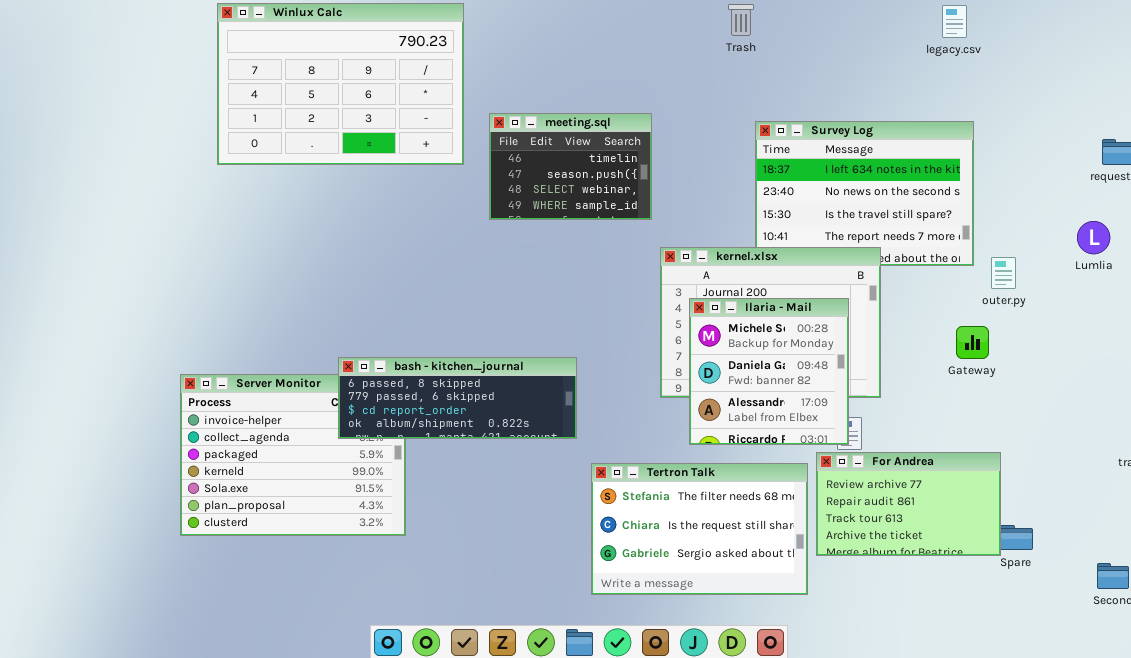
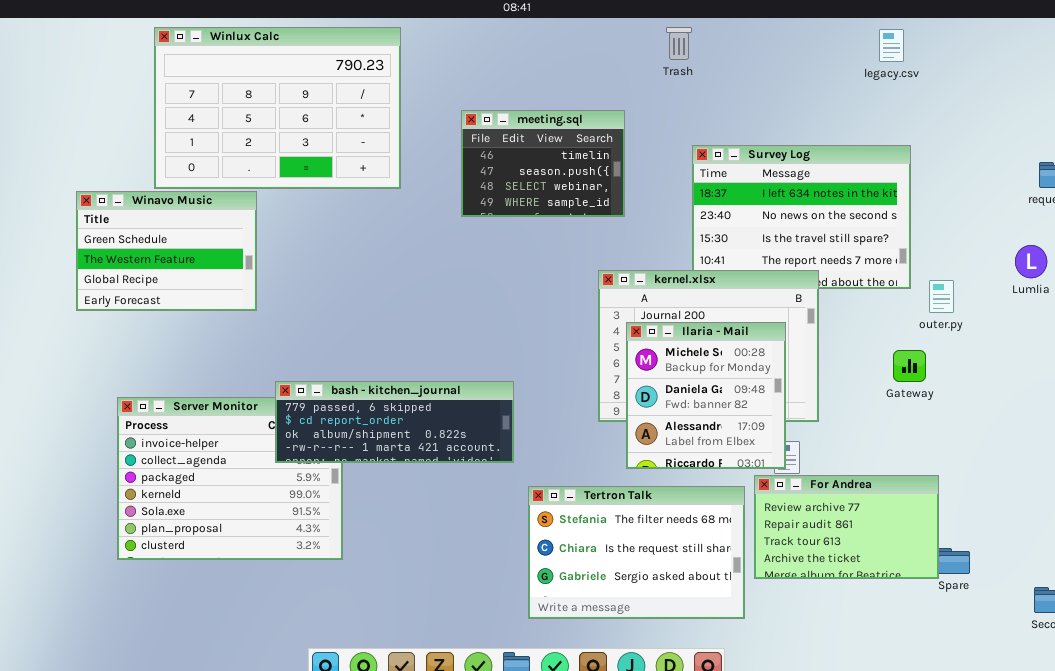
meeting.sql: [489,113,652,220] -> [461,110,625,217], moved
Winavo Music: none -> [76,191,257,311], opened
bash - kitchen_journal: [338,357,577,439] -> [275,381,514,463], scrolled down 1 row

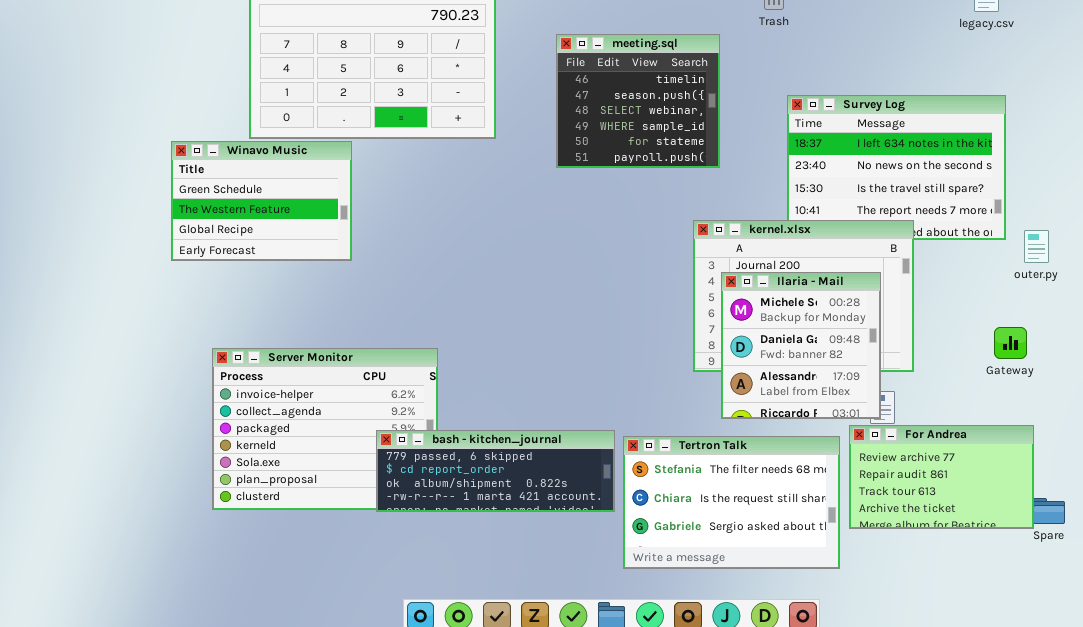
meeting.sql: [461,110,625,217] -> [556,34,720,168], resized
Gateway: [893,350,926,382] -> [994,327,1027,359], moved
bash - kitchen_journal: [275,381,514,463] -> [376,430,615,512], moved

